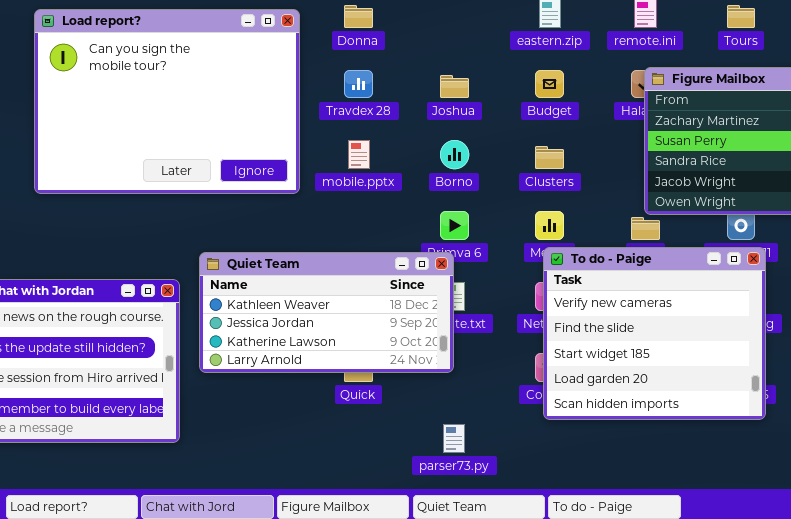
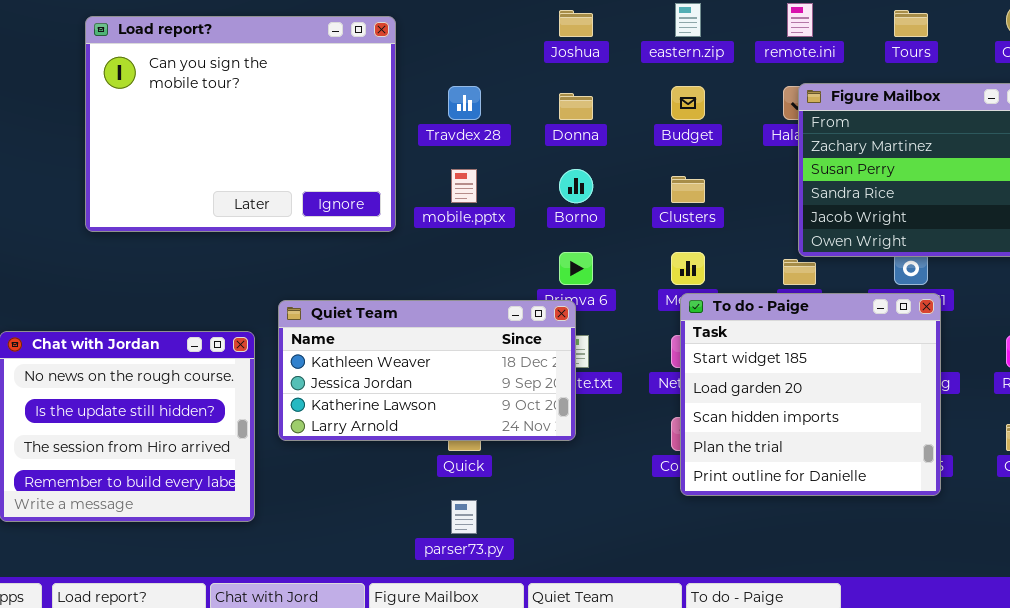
Donna: [344,5,373,28] -> [559,93,593,120], moved
Joshua: [440,75,469,98] -> [559,10,593,37], moved
To do - Paige: [543,247,766,420] -> [680,293,941,496], scrolled down 2 rows
parser73.py: [443,424,465,453] -> [451,500,477,534], moved

